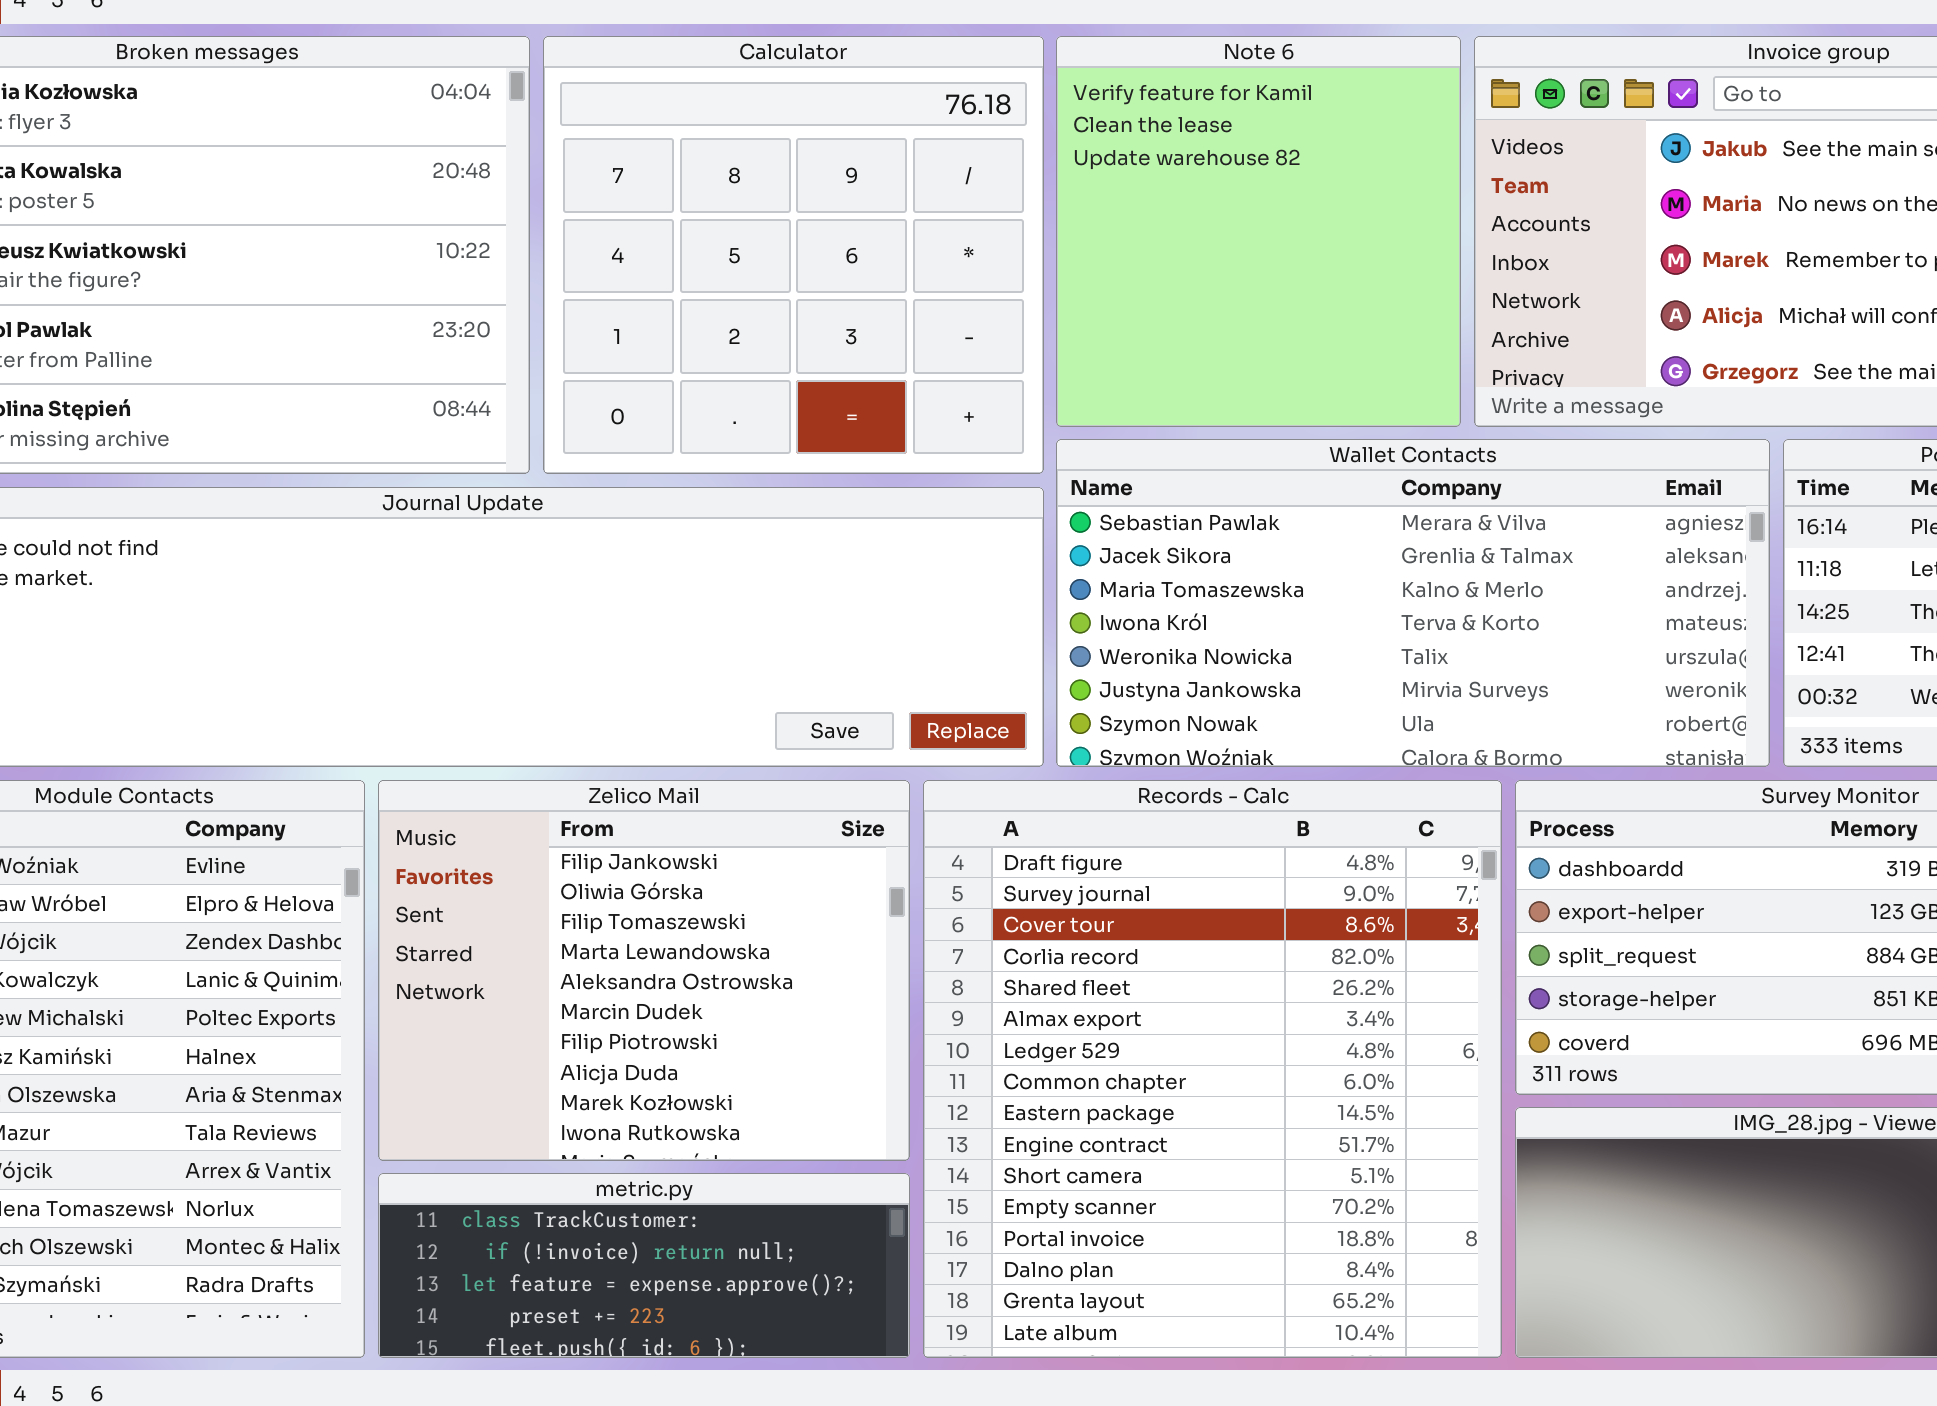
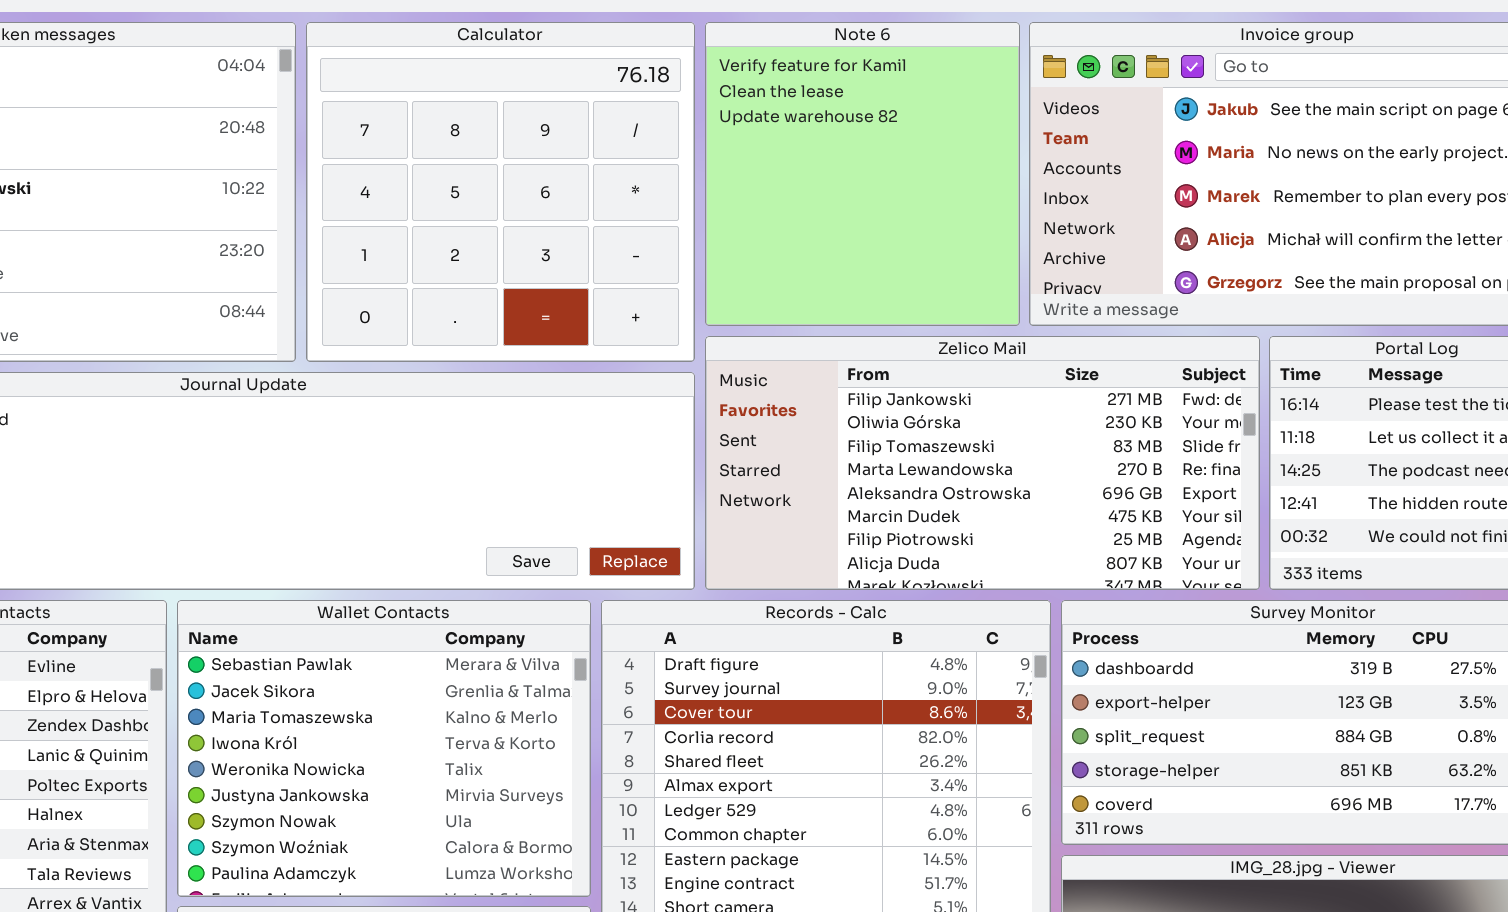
Wallet Contacts: [1056,439,1770,767] -> [177,600,591,897], moved, resized
Zelico Mail: [378,780,910,1161] -> [705,336,1260,590], moved, resized

